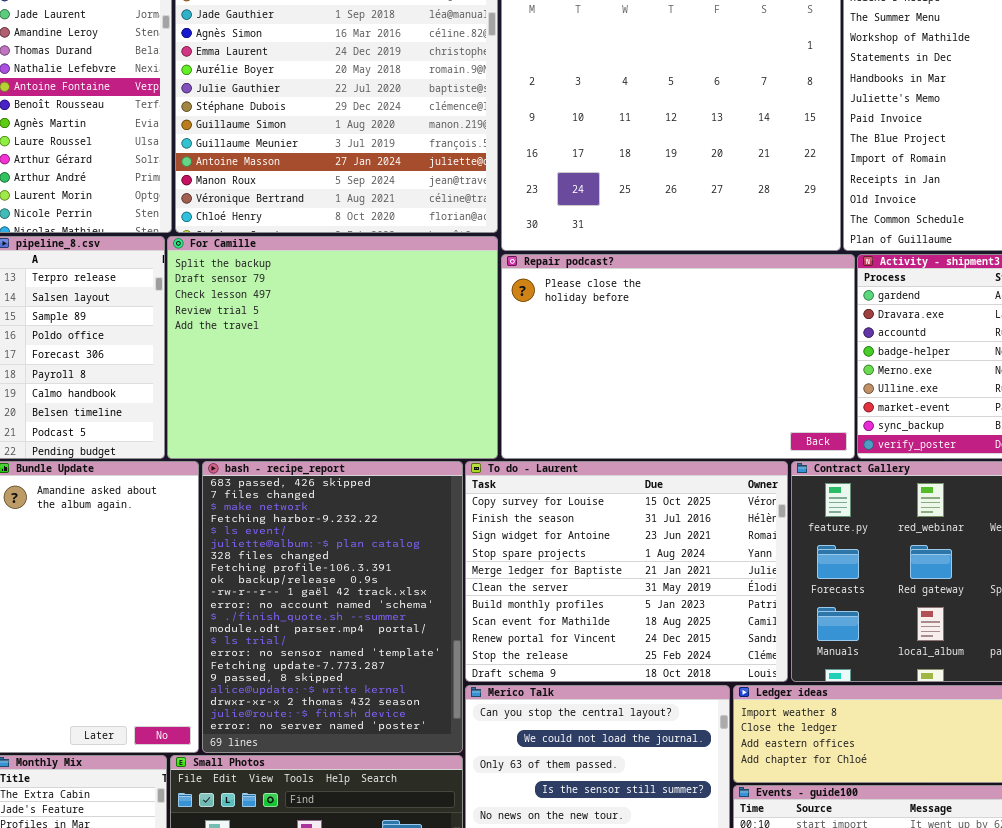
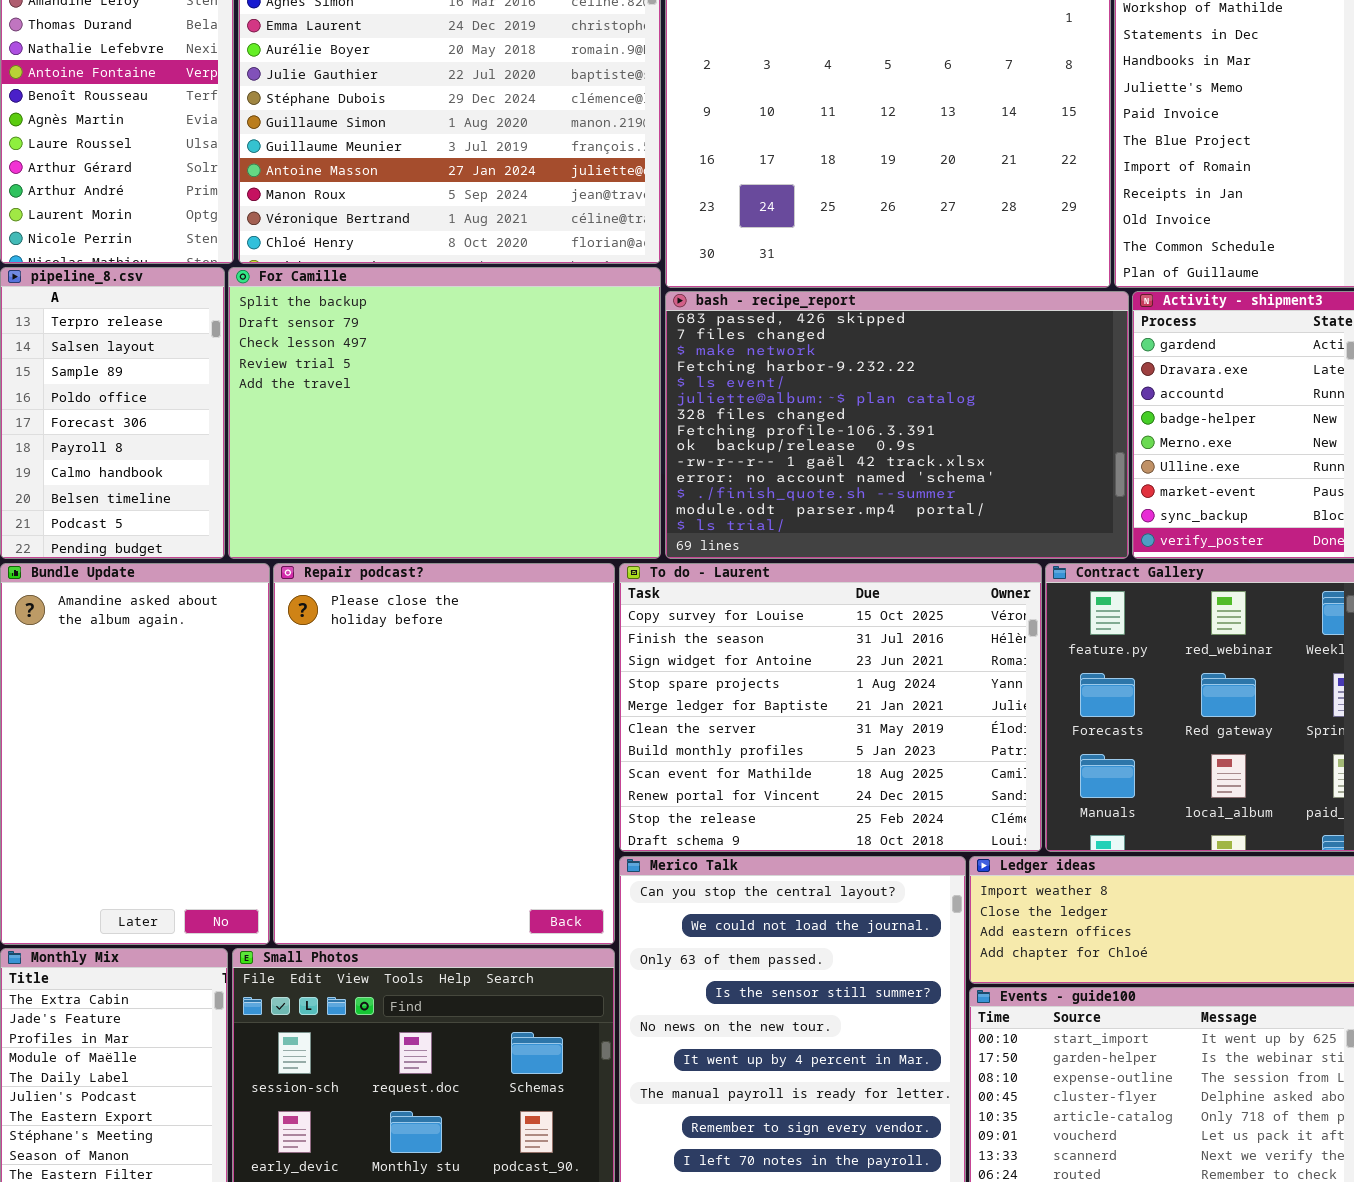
Repair podcast?: [501,254,855,459] -> [273,563,615,945], moved, resized
bash - recipe_report: [202,461,463,753] -> [665,291,1129,559], moved, resized

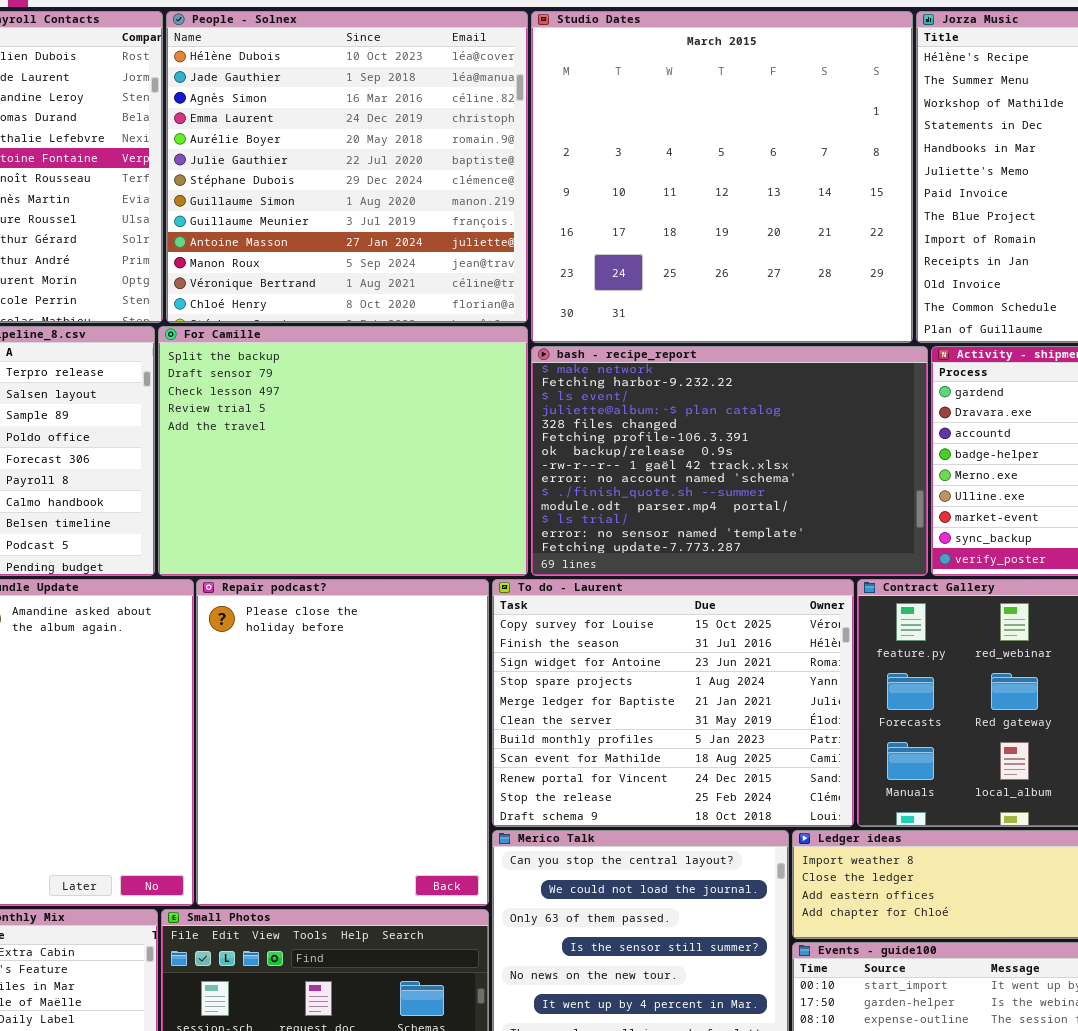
bash - recipe_report: [665,291,1129,559] -> [531,346,928,576], scrolled down 2 rows

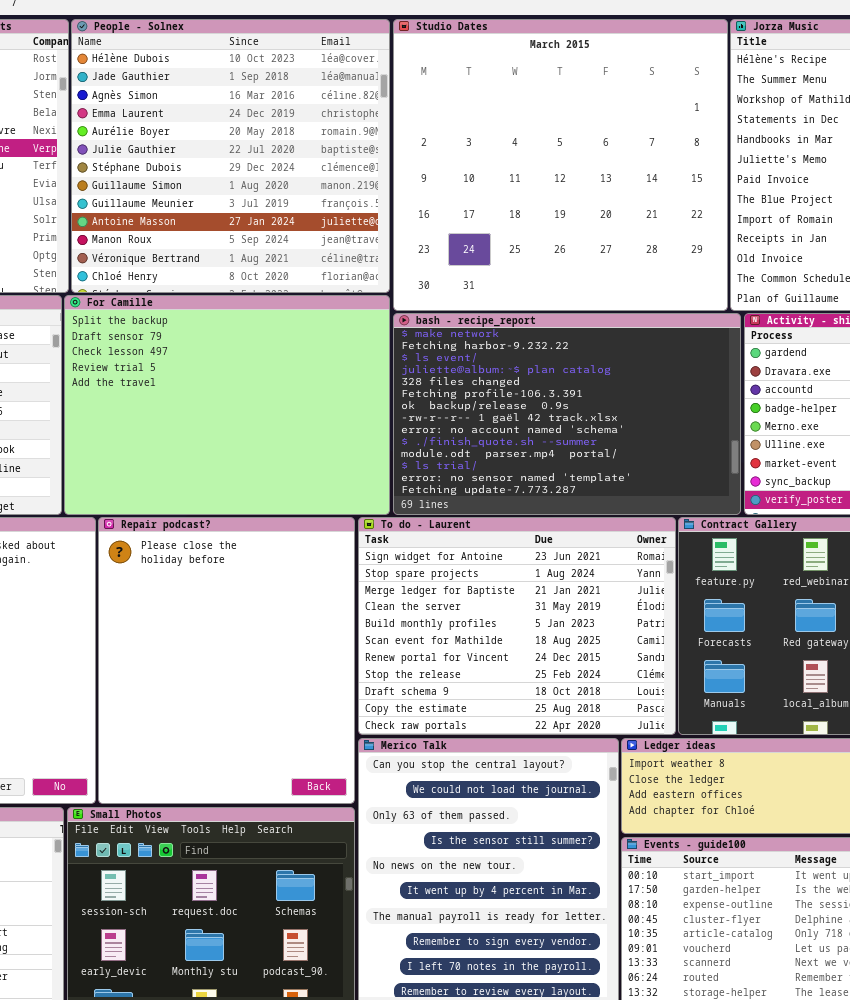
To do - Laurent: [492,579,854,827] -> [358,517,676,735], scrolled down 2 rows

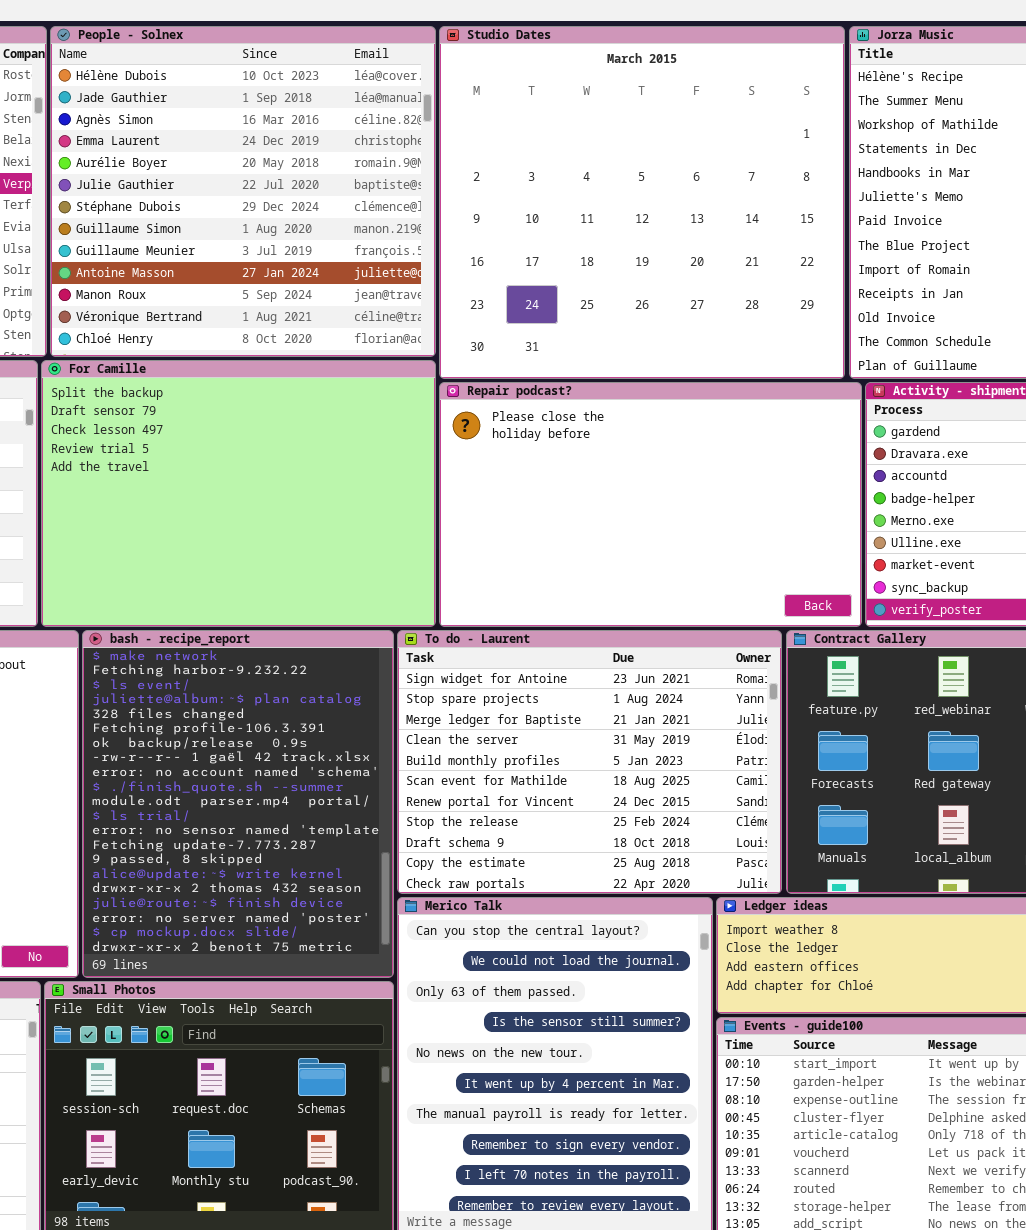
bash - recipe_report: [393,313,741,515] -> [82,630,394,978], moved, resized
Repair podcast?: [98,517,355,804] -> [439,382,862,627], moved, resized

